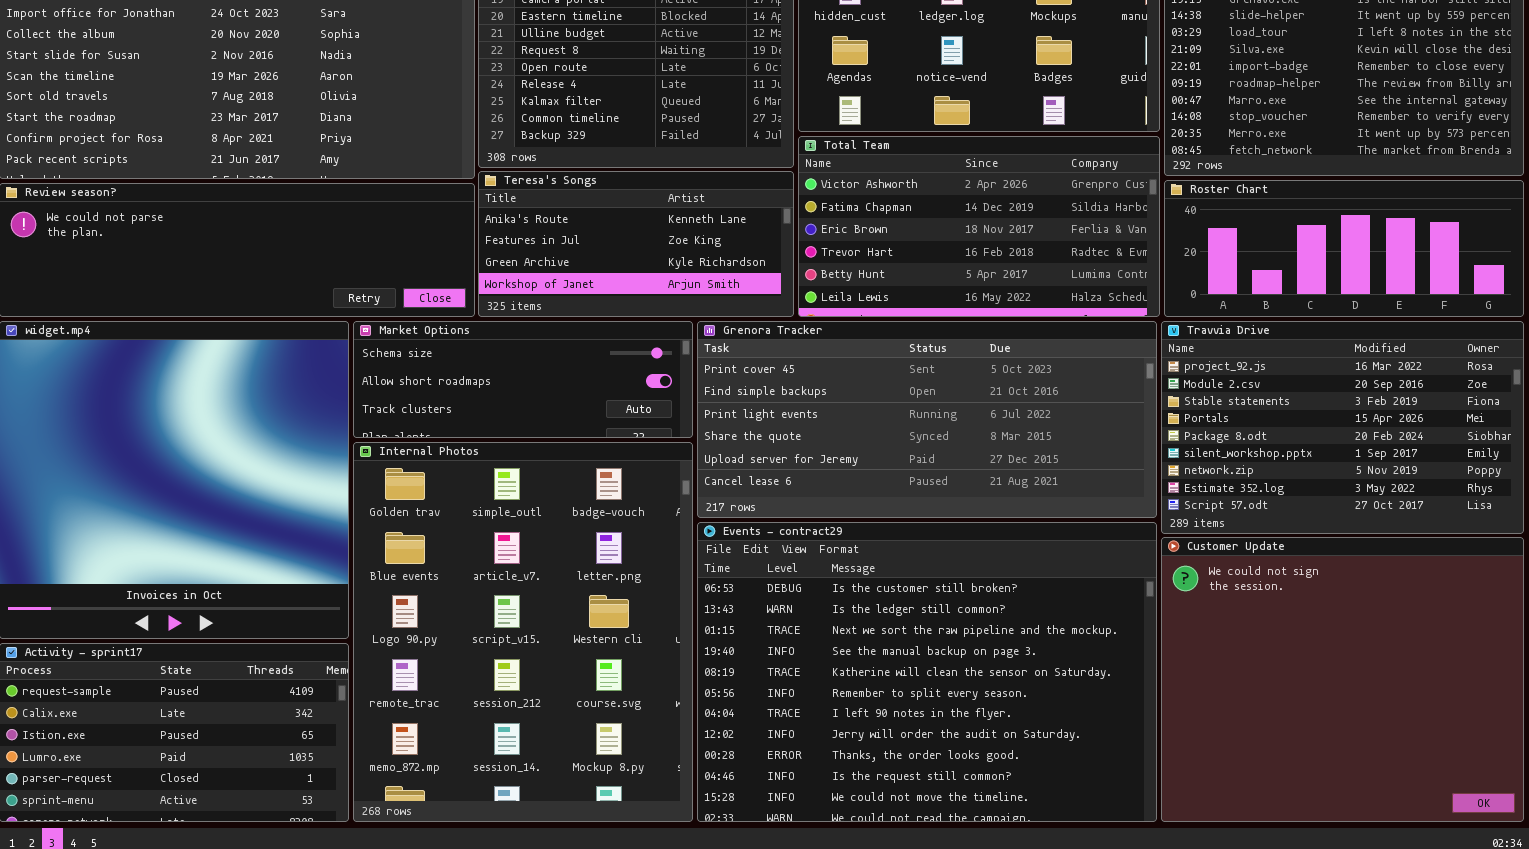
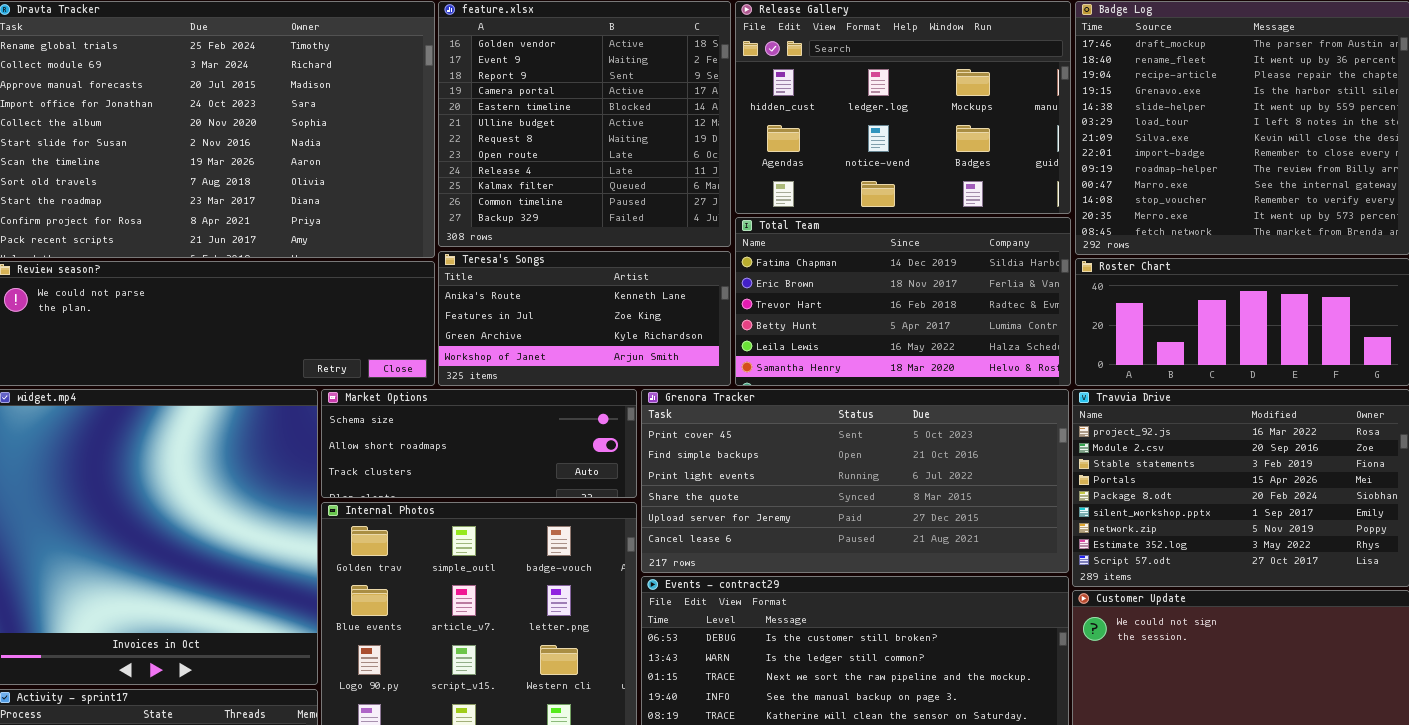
Total Team: [798,136,1160,317] -> [735,217,1071,386], scrolled down 1 row

